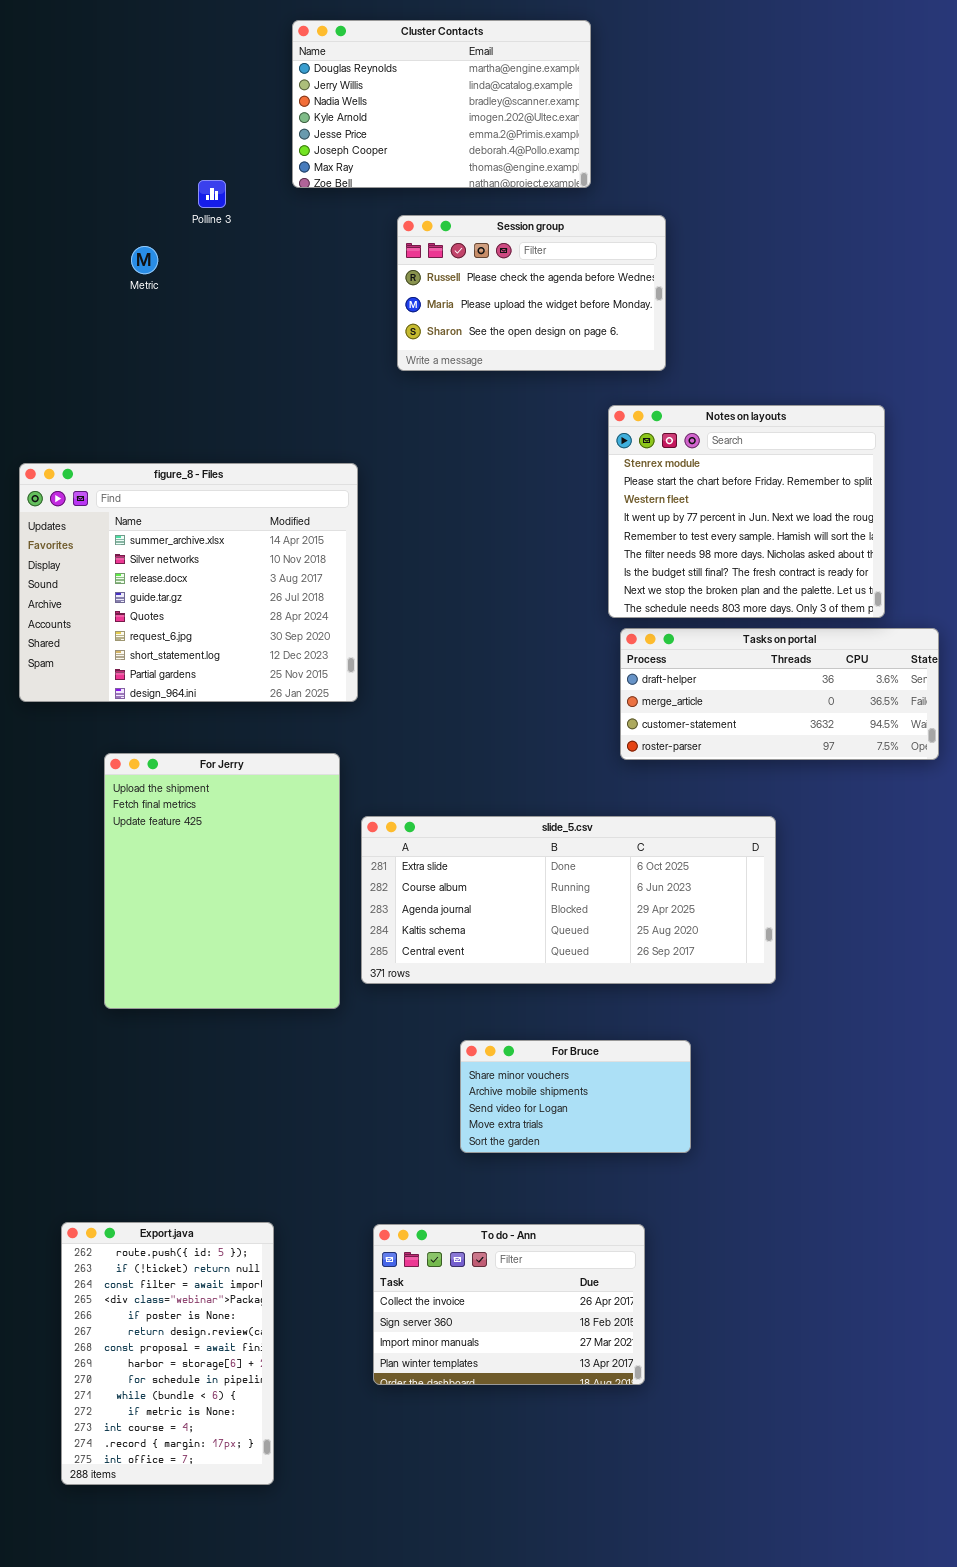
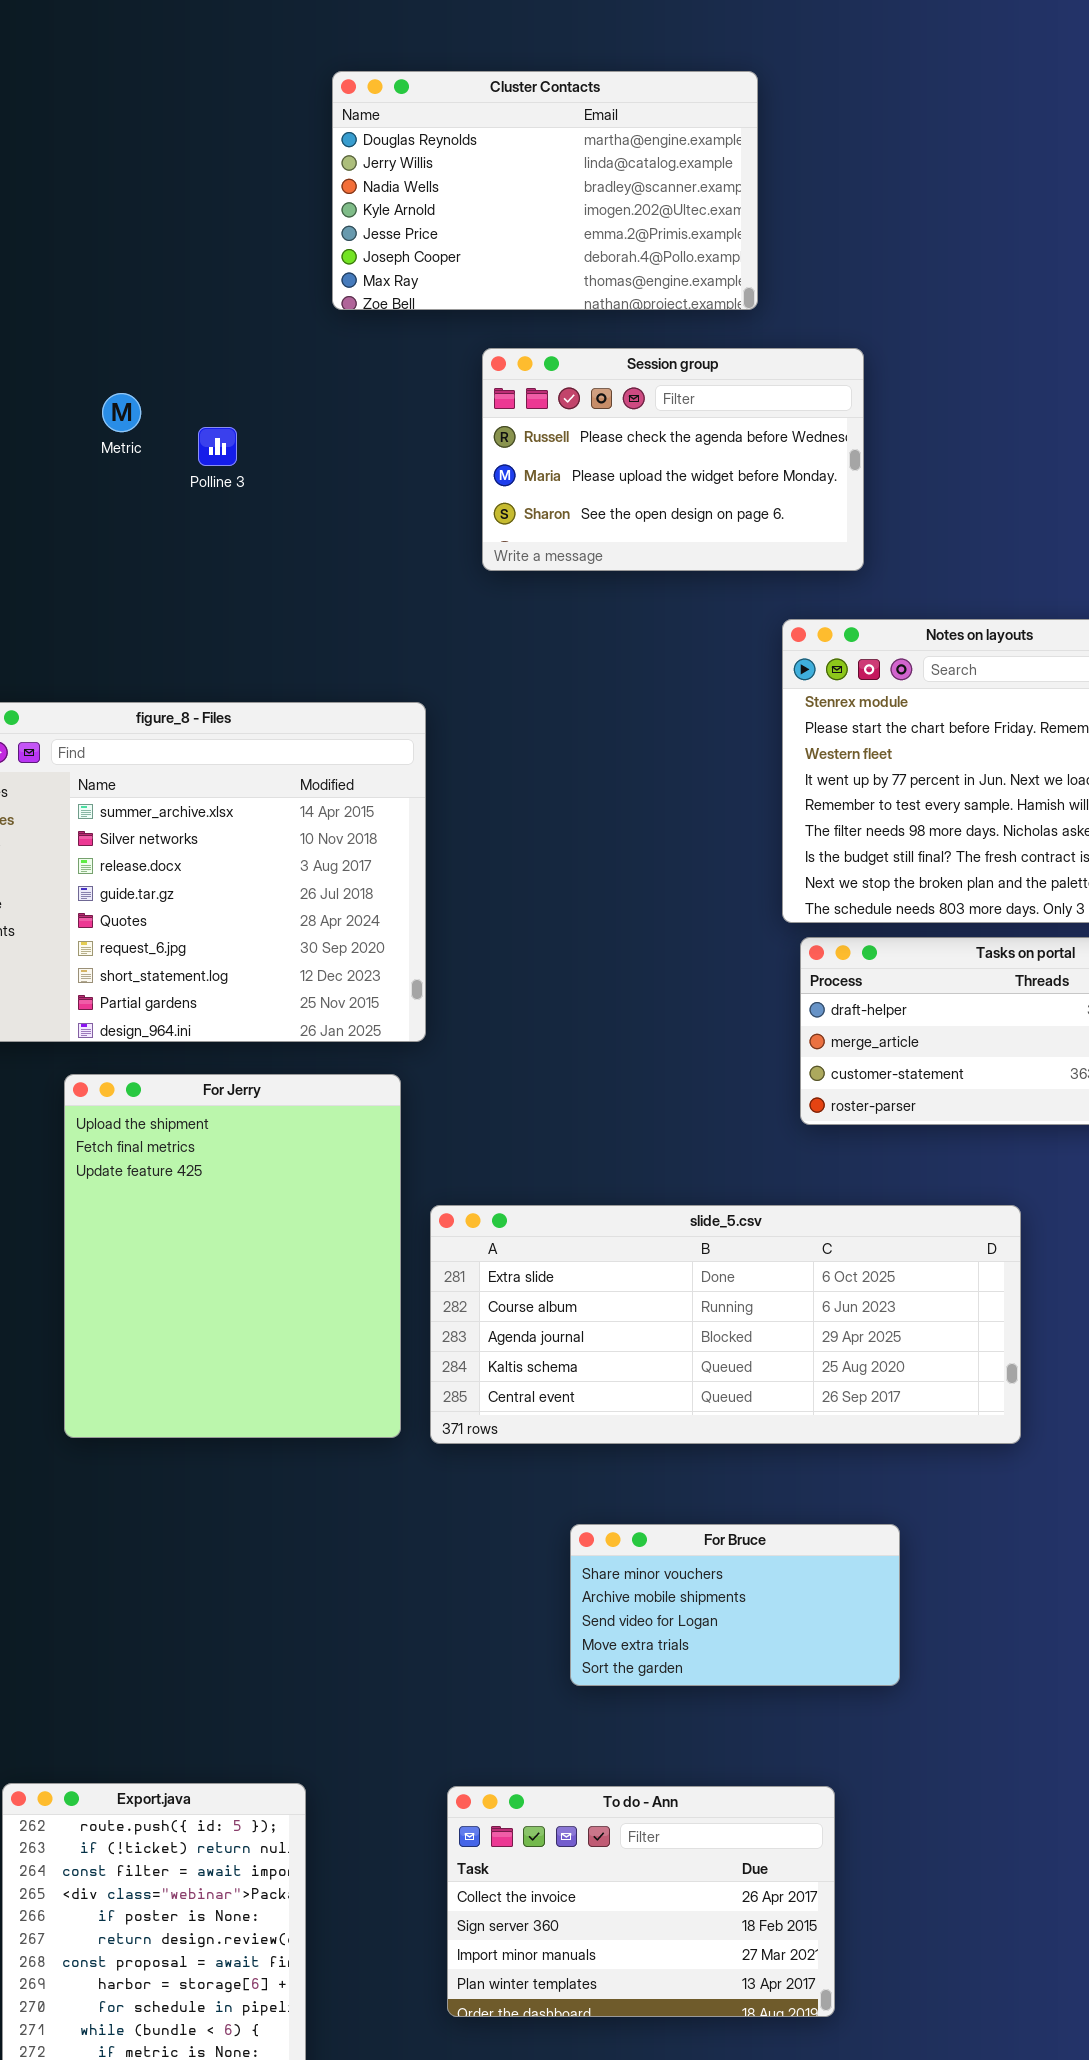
Polline 3: [198,180,226,208] -> [198,427,237,466], moved
For Jerry: [104,753,340,1009] -> [64,1074,401,1438], moved

